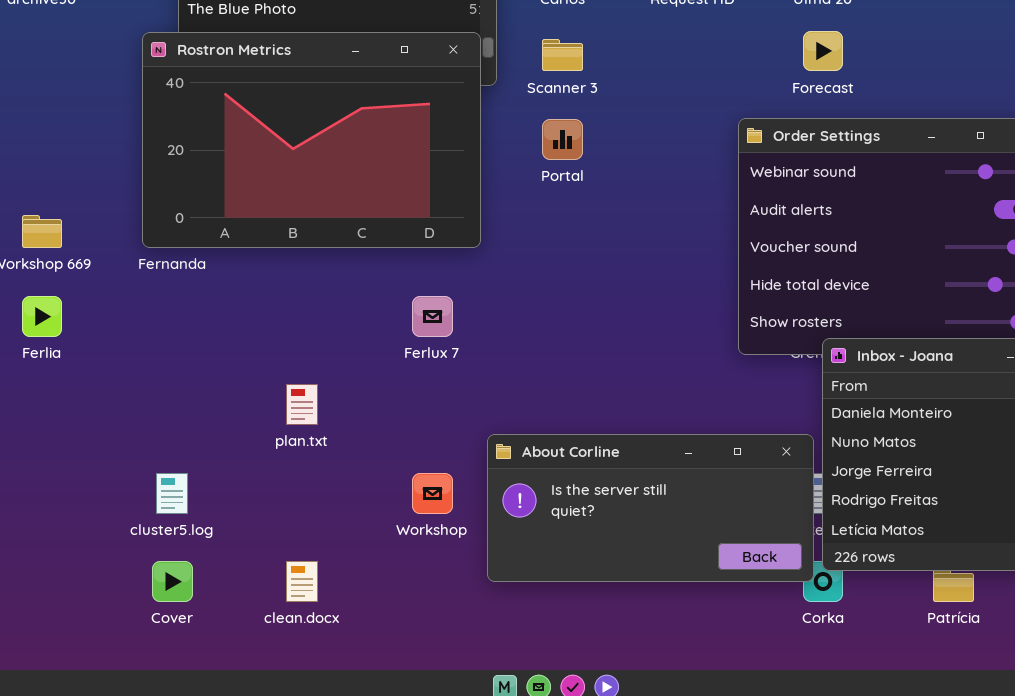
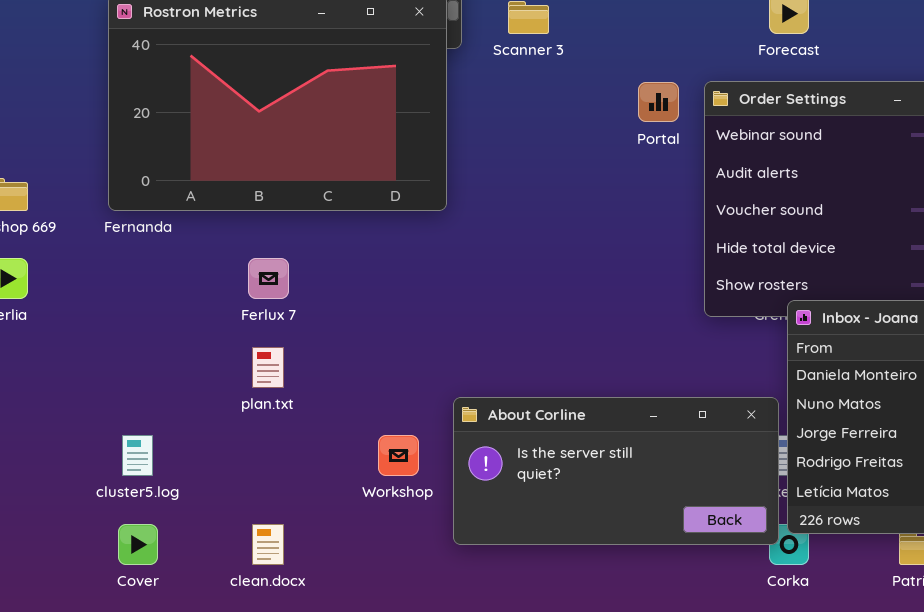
Portal: [542,119,583,160] -> [638,82,679,122], moved
Ferlux 7: [412,296,453,337] -> [248,258,289,299], moved

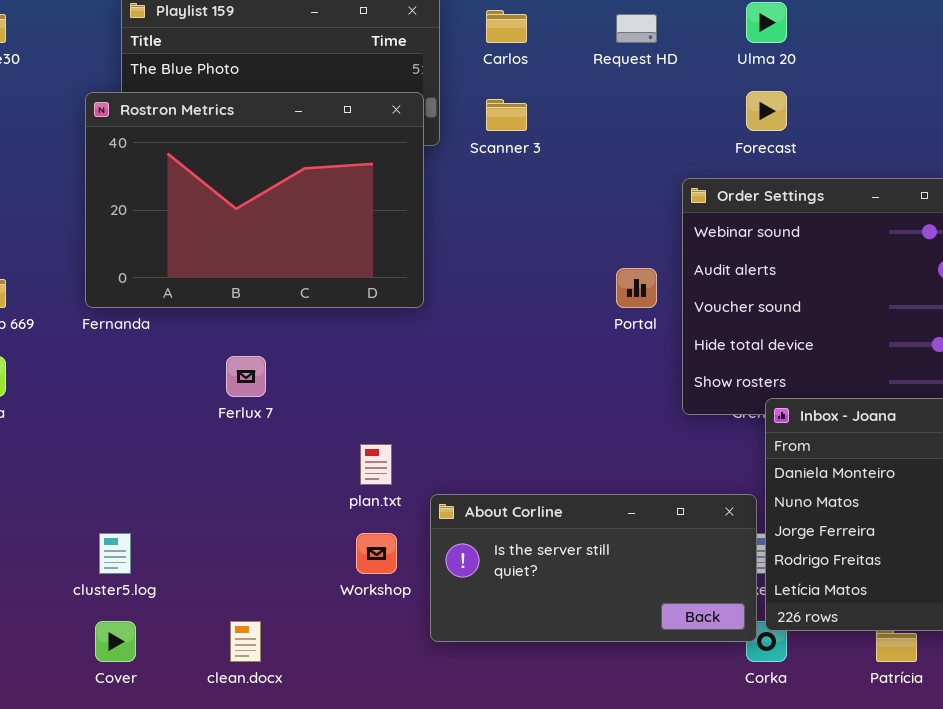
Portal: [638,82,679,122] -> [616,268,657,308], moved
plan.txt: [252,347,284,388] -> [360,444,392,485], moved

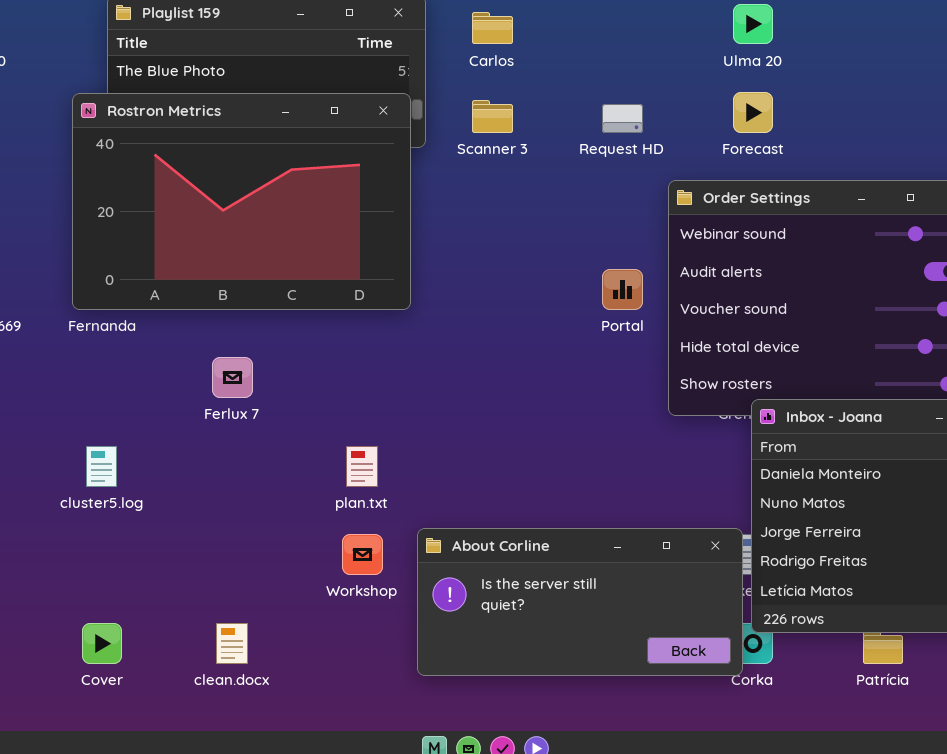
Request HD: [616,14,657,43] -> [602,104,643,133], moved
About Corline: [430,494,757,642] -> [417,528,743,676], moved
cluster5.log: [99,533,131,574] -> [86,446,117,487], moved

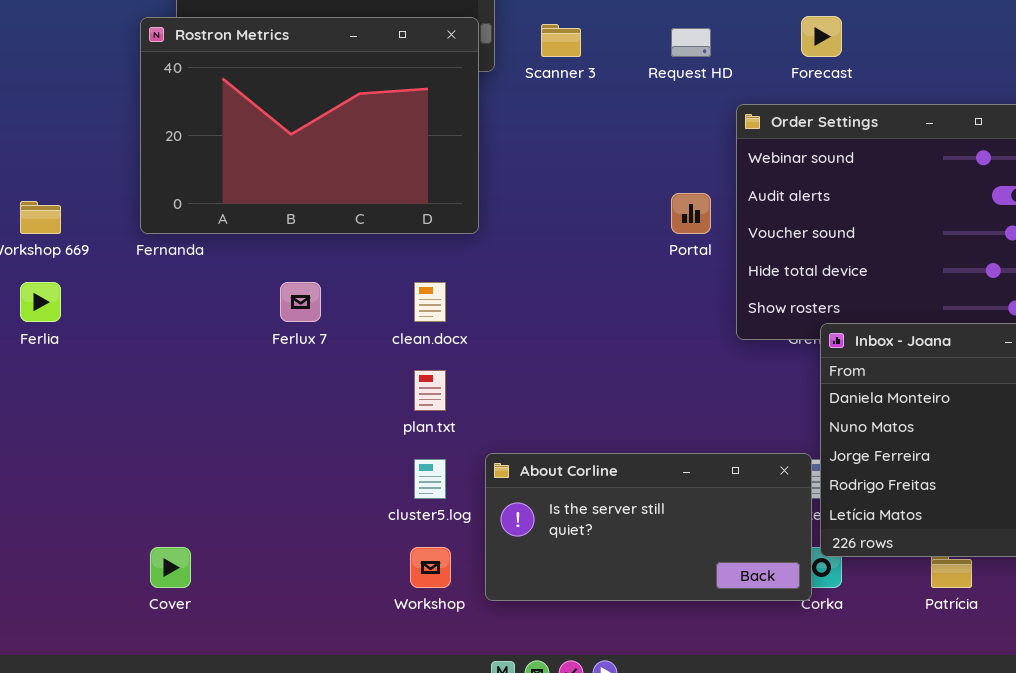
cluster5.log: [86,446,117,487] -> [414,459,446,499], moved
Workshop: [342,534,383,575] -> [410,547,451,588], moved
clean.docx: [216,623,248,664] -> [414,282,446,322], moved

